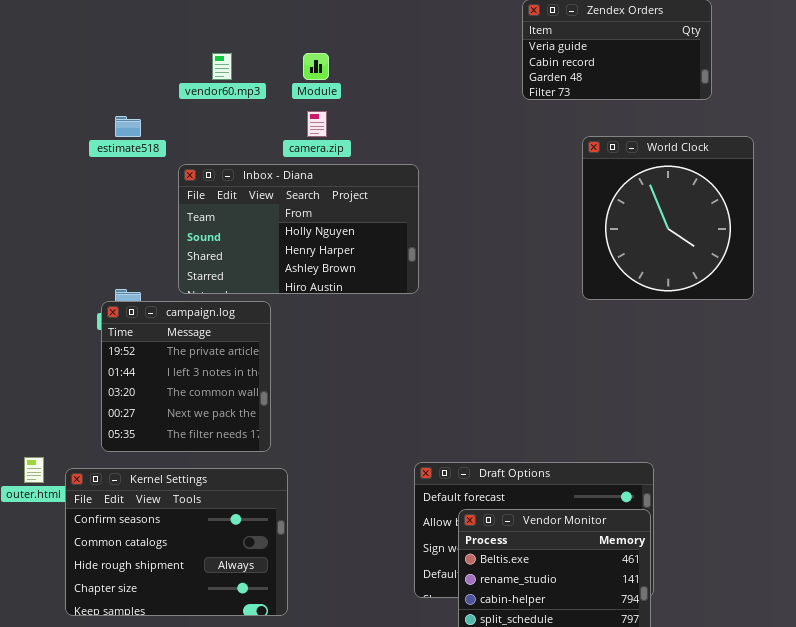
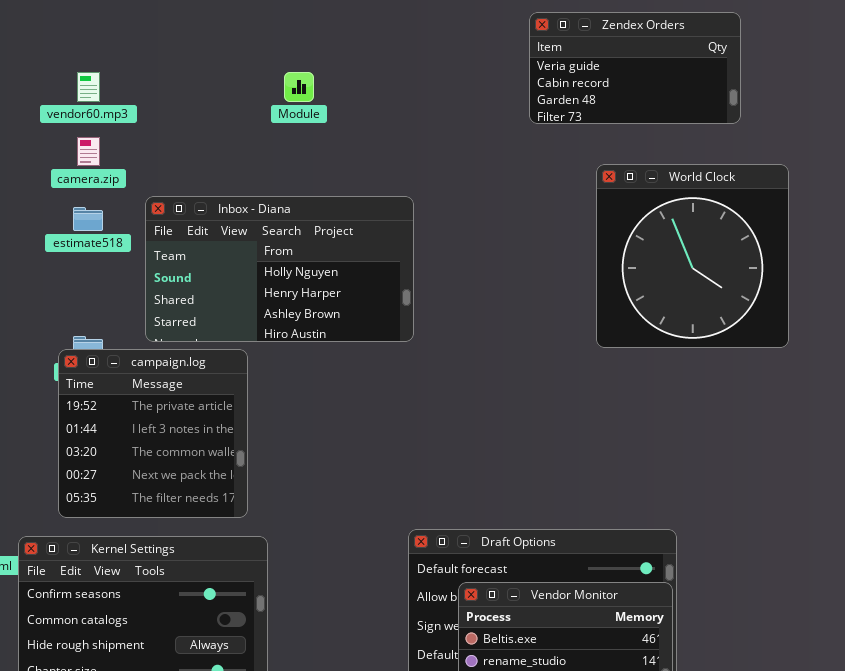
vendor60.mp3: [212,53,232,80] -> [77,72,100,102], moved
camera.zip: [307,111,327,137] -> [77,137,100,166], moved
estimate518: [115,116,141,137] -> [73,207,103,231], moved

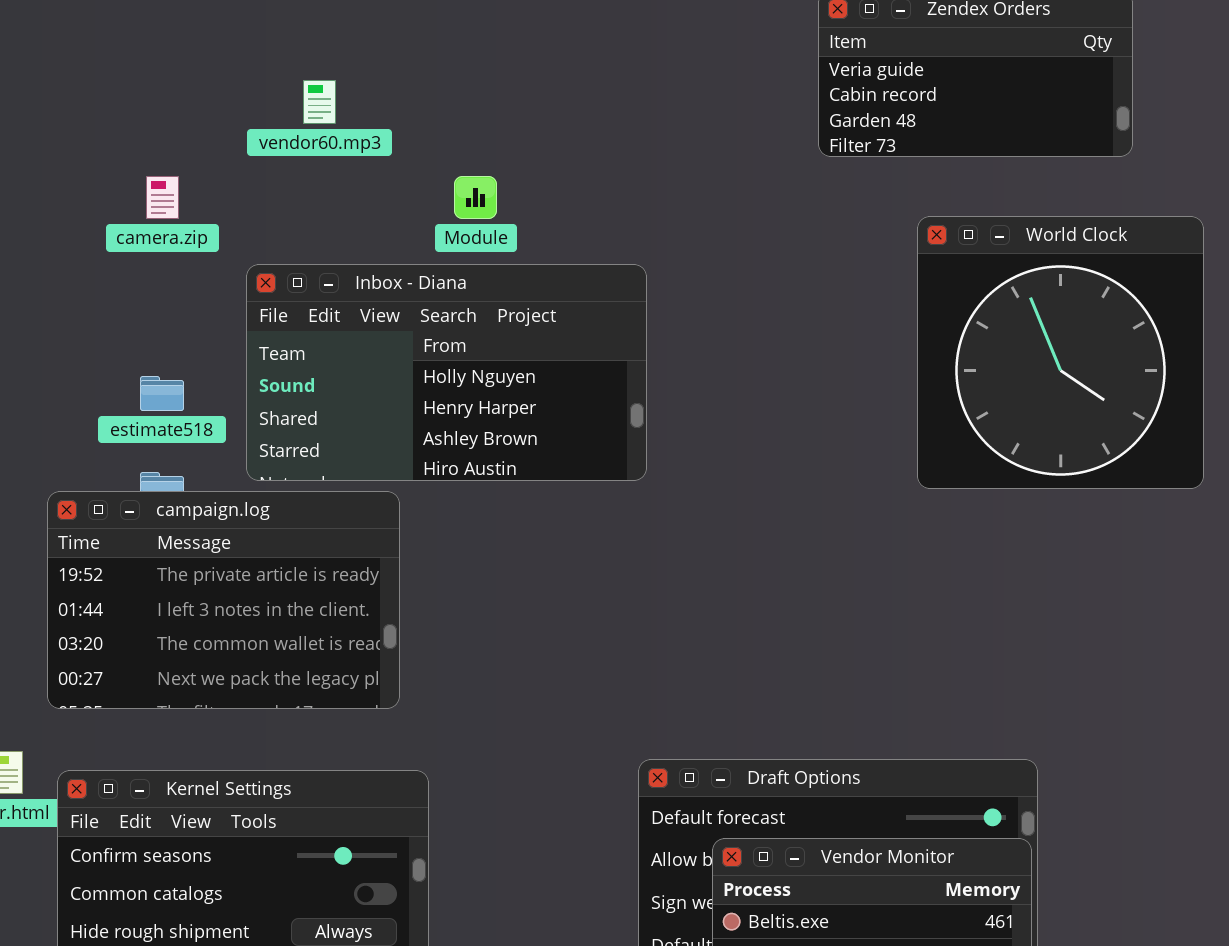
vendor60.mp3: [77,72,100,102] -> [303,80,336,124], moved
Module: [284,72,314,102] -> [454,176,497,219], moved
estimate518: [73,207,103,231] -> [140,376,184,411], moved
campaign.log: [58,349,248,518] -> [47,491,400,709], resized

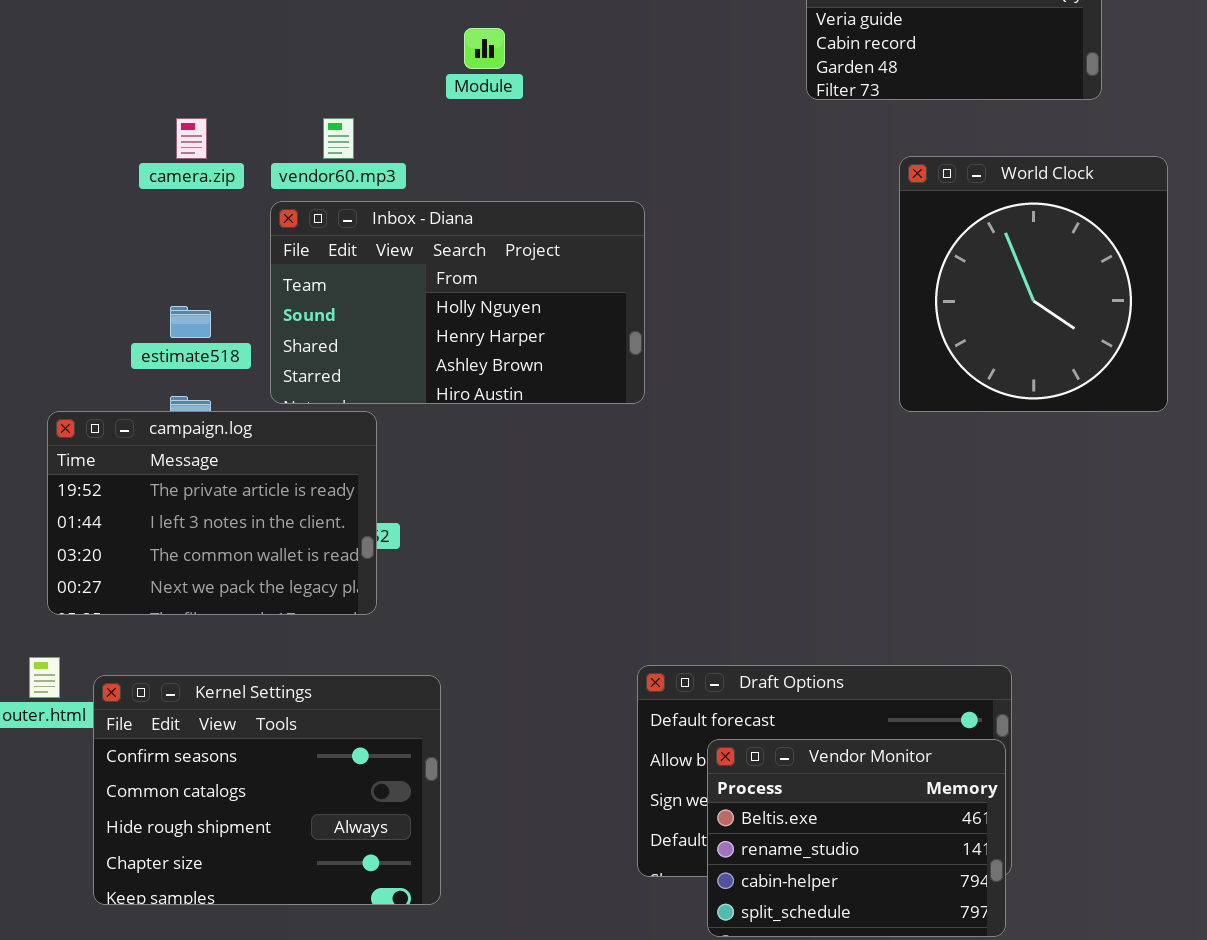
vendor60.mp3: [303,80,336,124] -> [323,118,354,159], moved
Module: [454,176,497,219] -> [464,28,505,69], moved
campaign.log: [47,491,400,709] -> [47,411,377,615], moved

